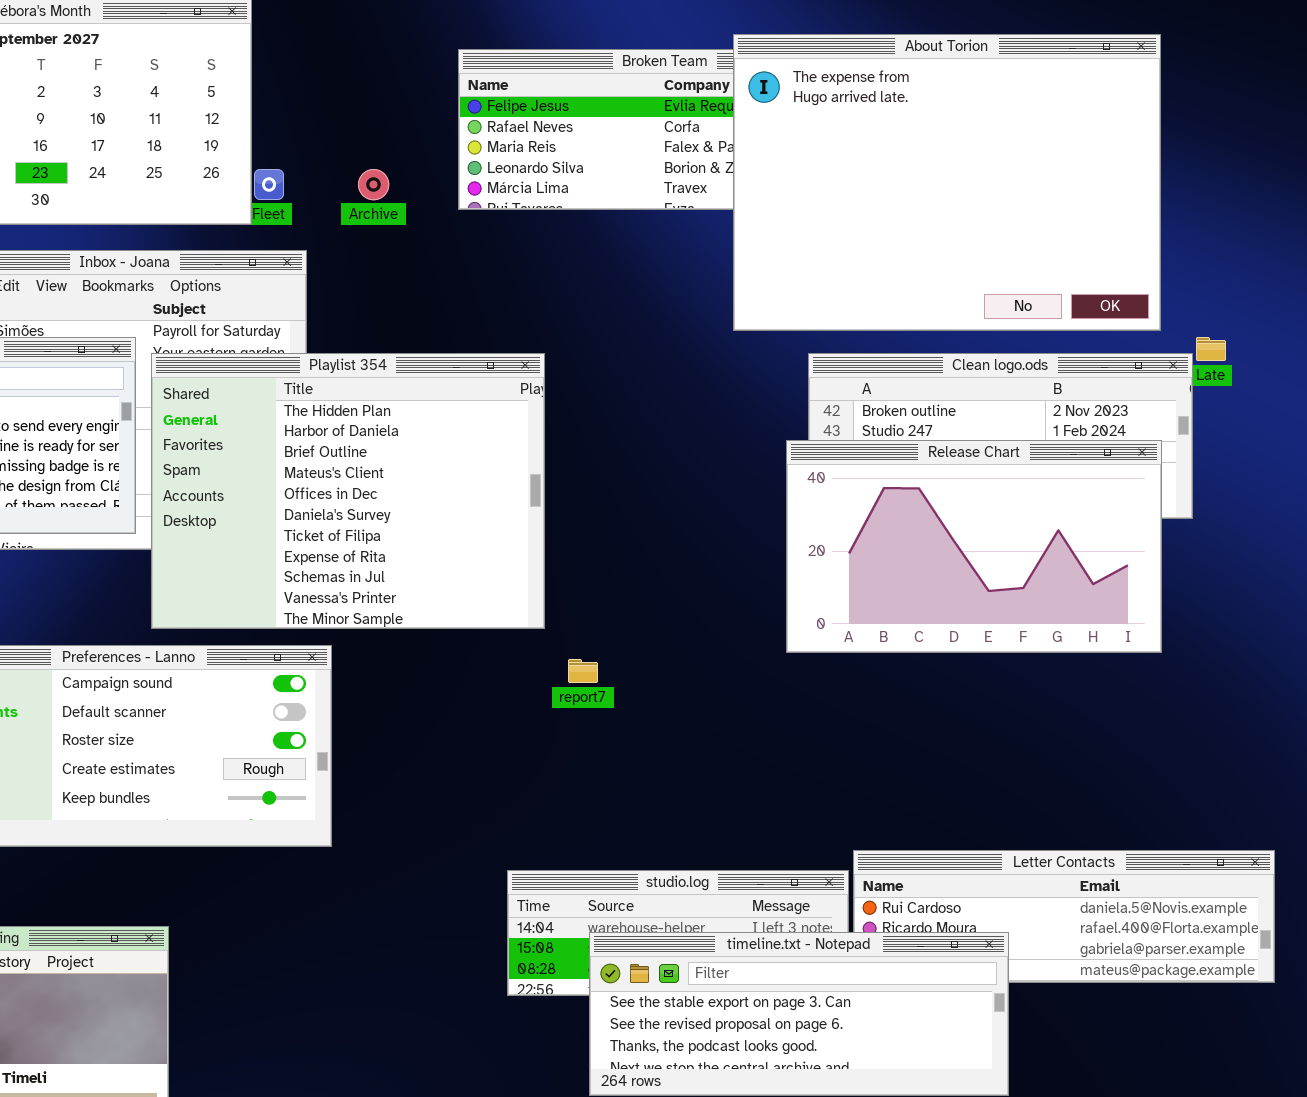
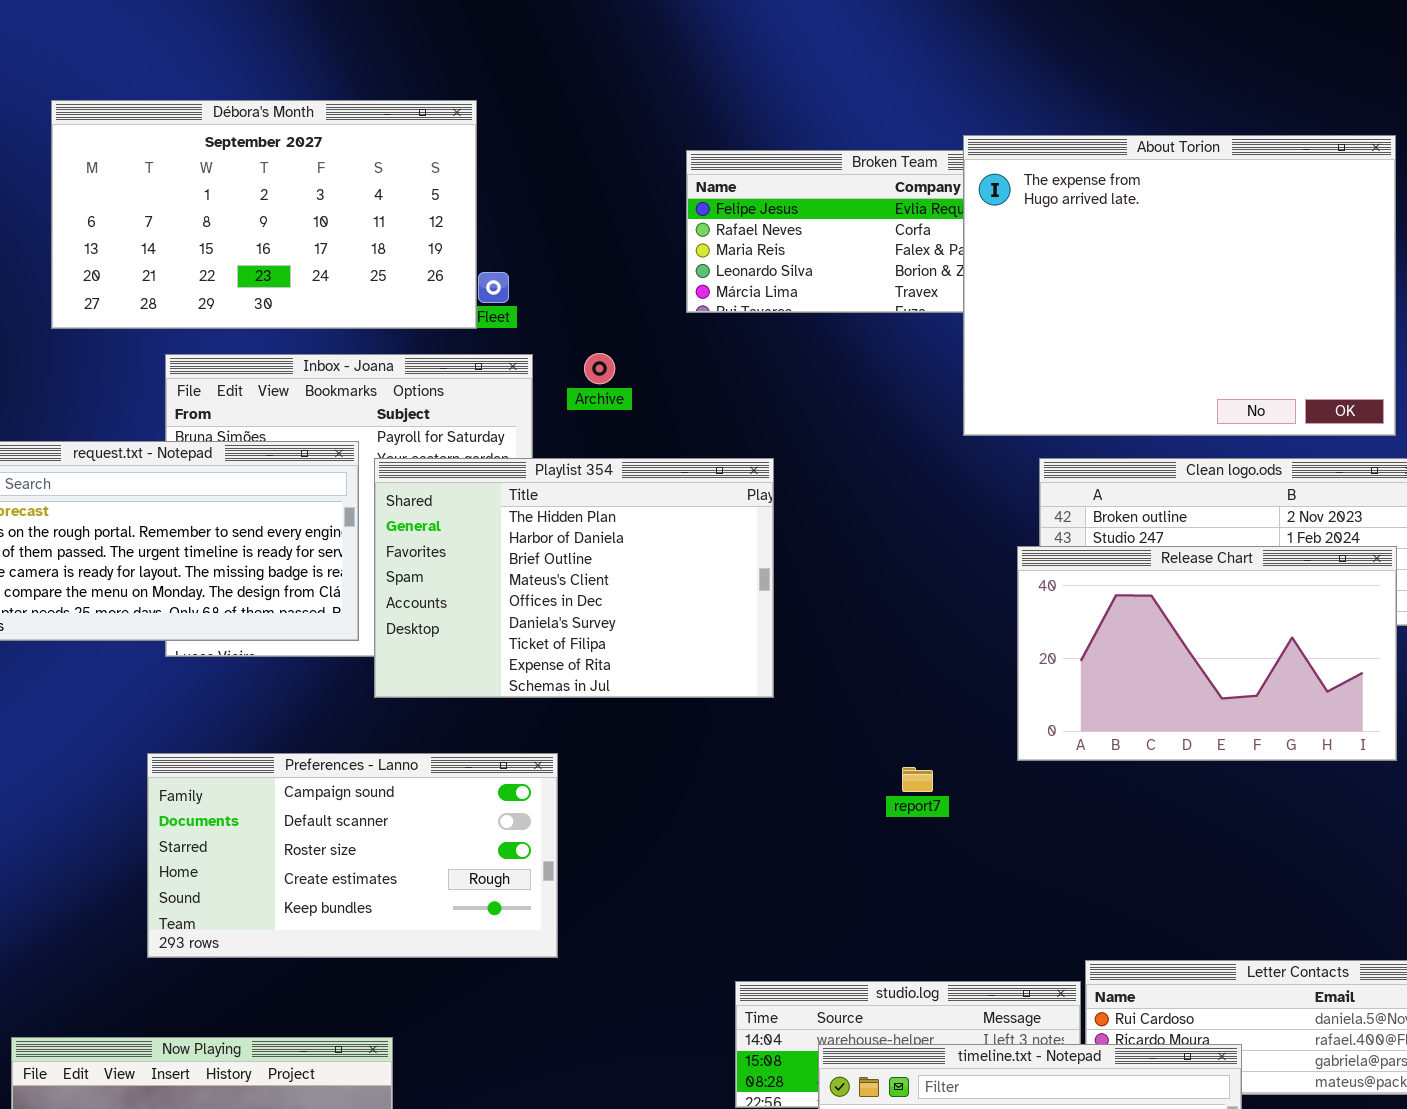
Archive: [358,169,389,200] -> [584,353,615,384], moved
Playlist 354: [151,353,545,629] -> [374,458,774,698], resized
report7: [568,659,598,683] -> [902,767,933,792], moved

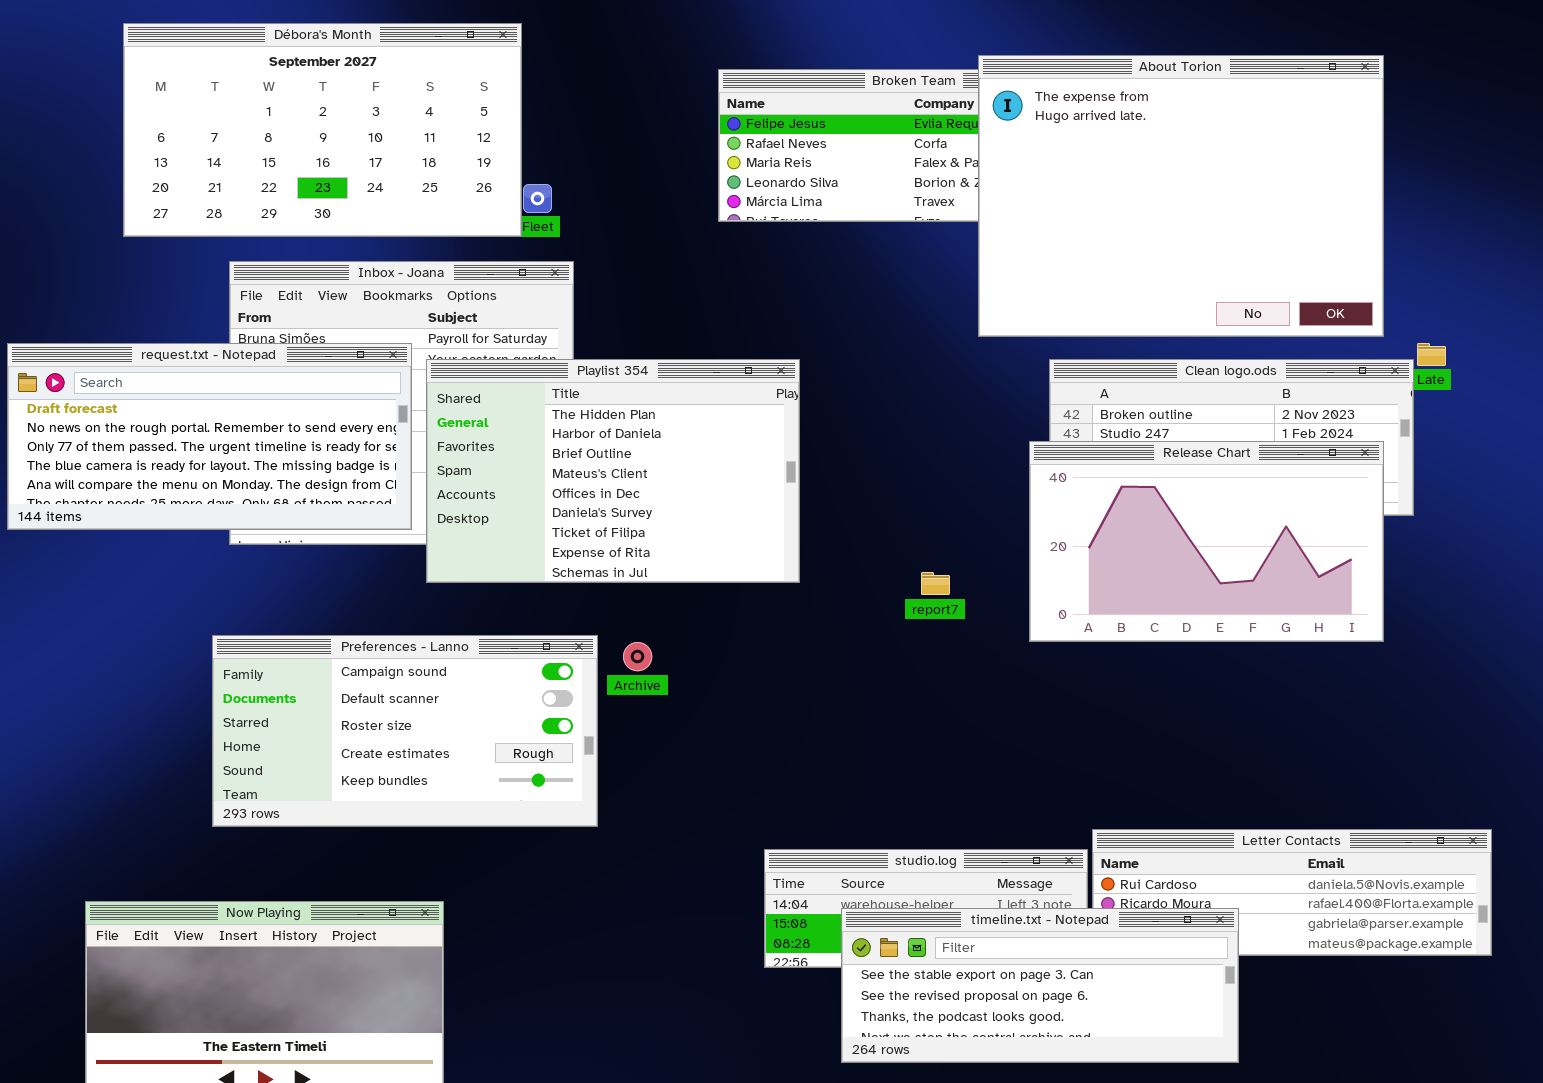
Archive: [584,353,615,384] -> [623,642,652,671], moved
report7: [902,767,933,792] -> [921,572,950,595], moved

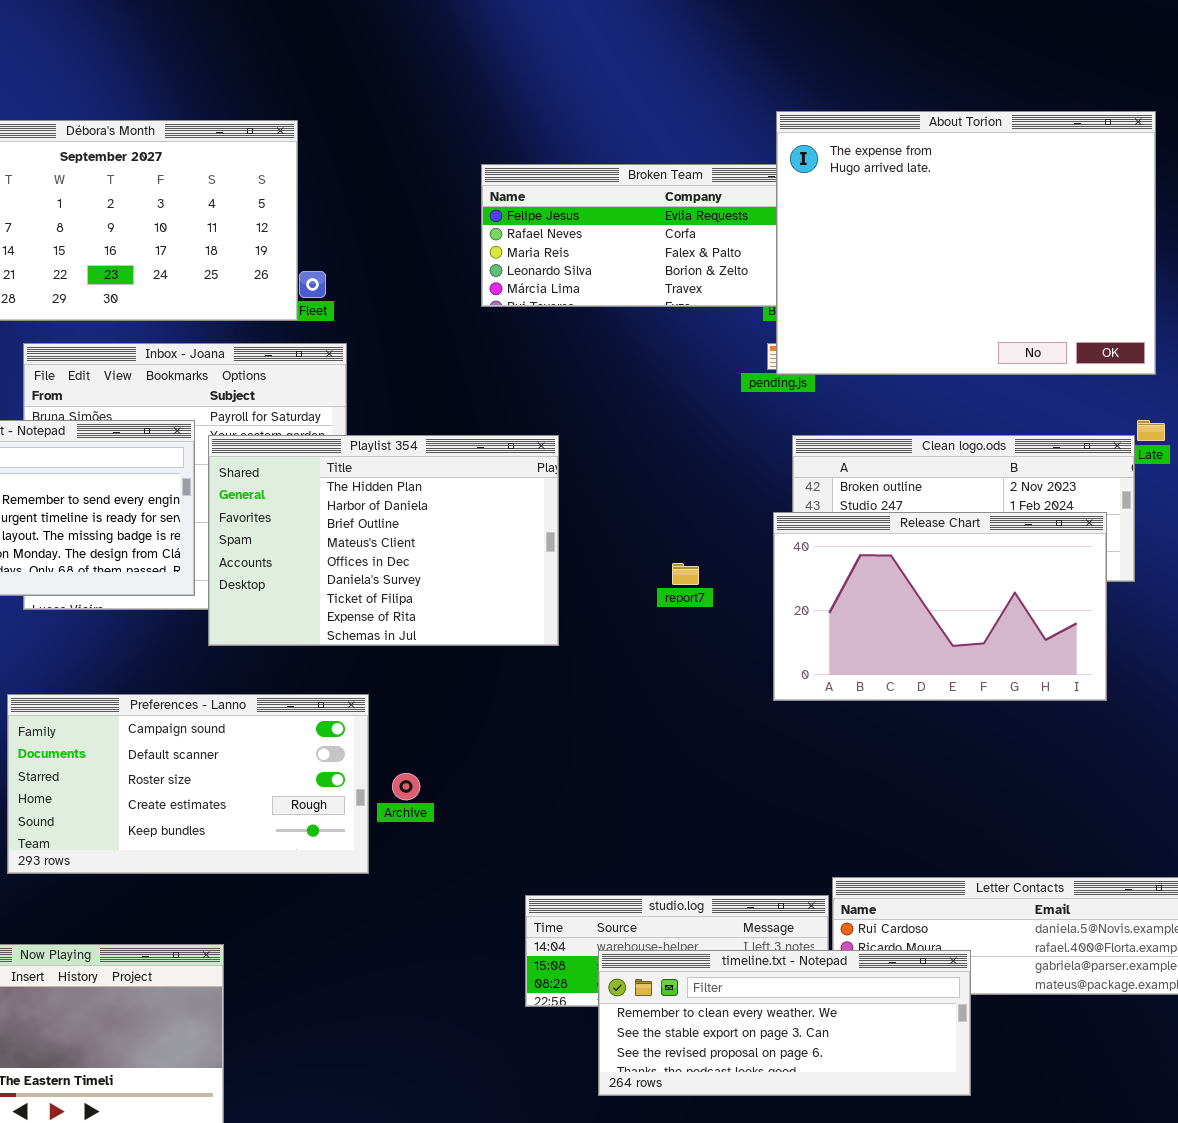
About Torion: [978,55,1384,337] -> [776,111,1156,375], moved
report7: [921,572,950,595] -> [672,563,699,585], moved
Archive: [623,642,652,671] -> [392,773,420,800], moved
timeline.txt - Notepad: [841,908,1239,1063] -> [598,950,971,1096], scrolled up 1 row

